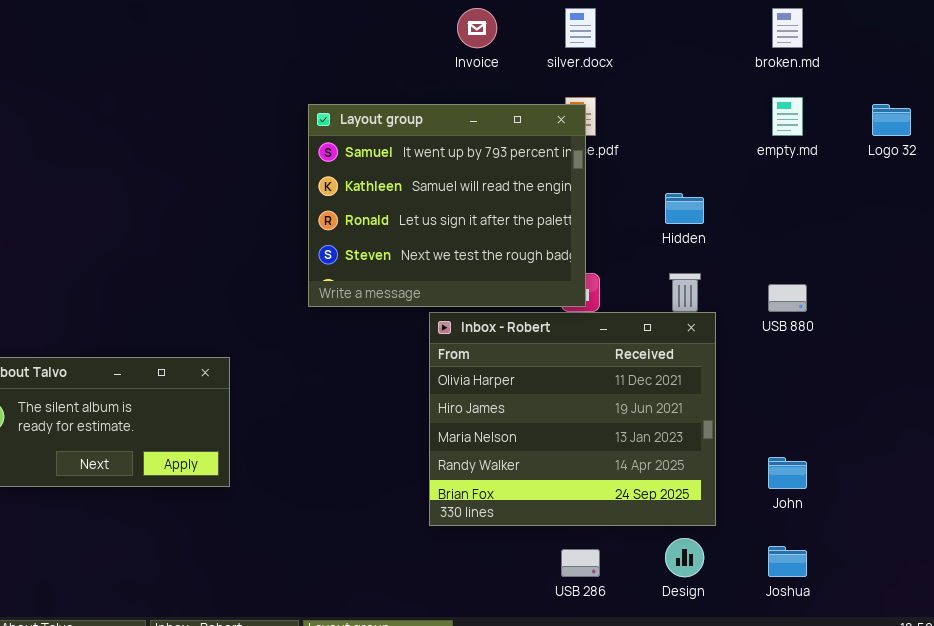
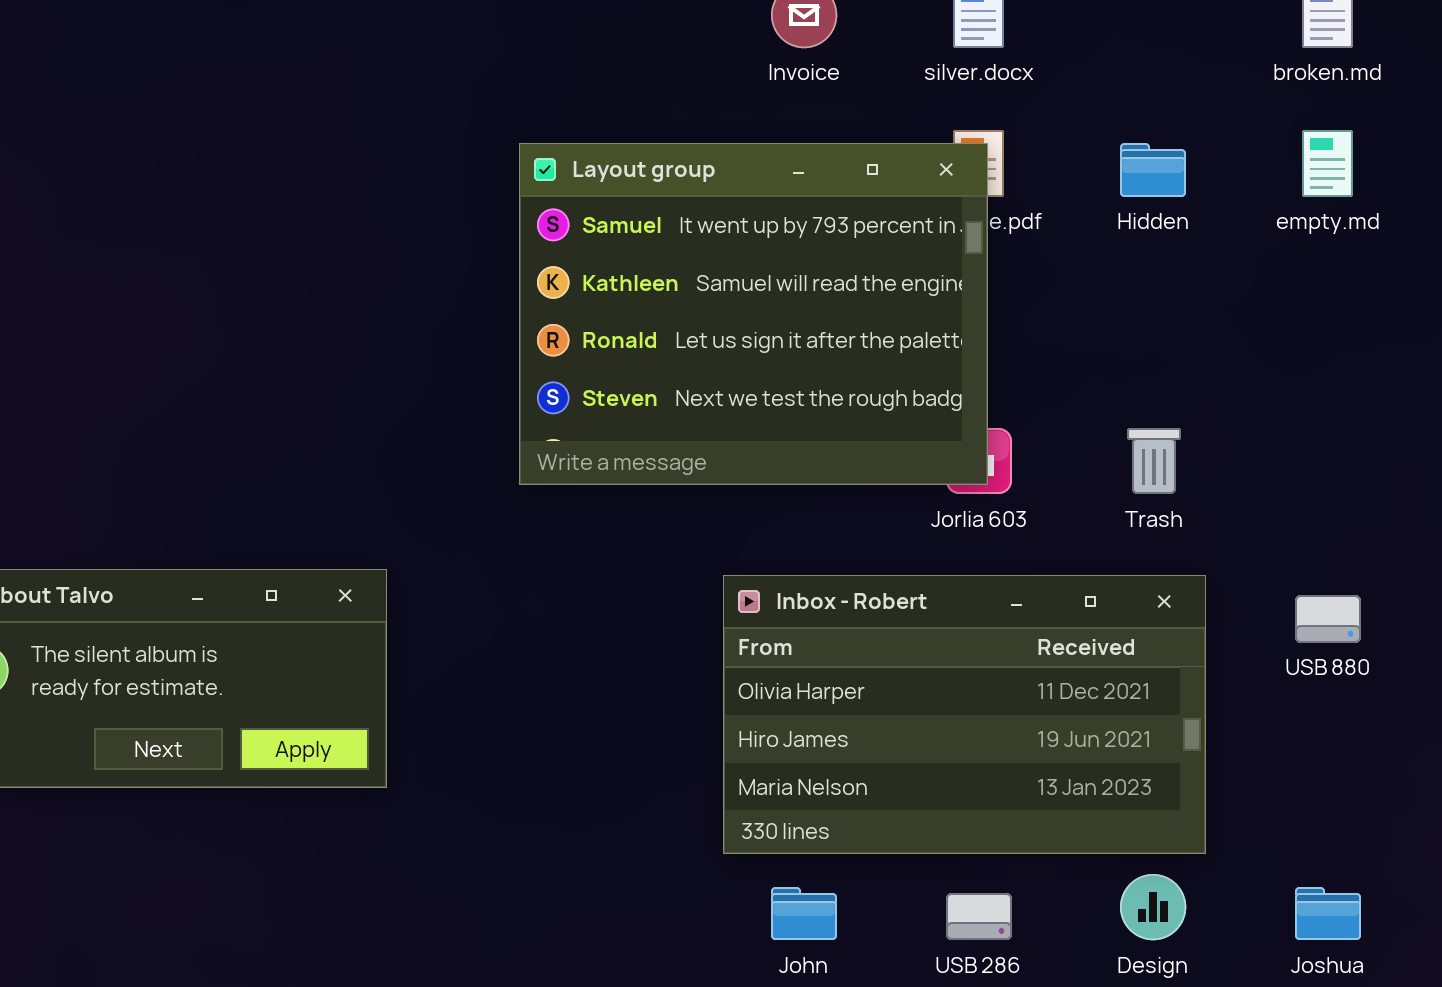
Hidden: [665,193,704,224] -> [1120,143,1186,197], moved
USB 880: [768,284,807,312] -> [1295,595,1361,643], moved
Inbox - Robert: [429,312,716,526] -> [723,575,1206,854], resized
John: [768,457,807,489] -> [771,887,837,940], moved

